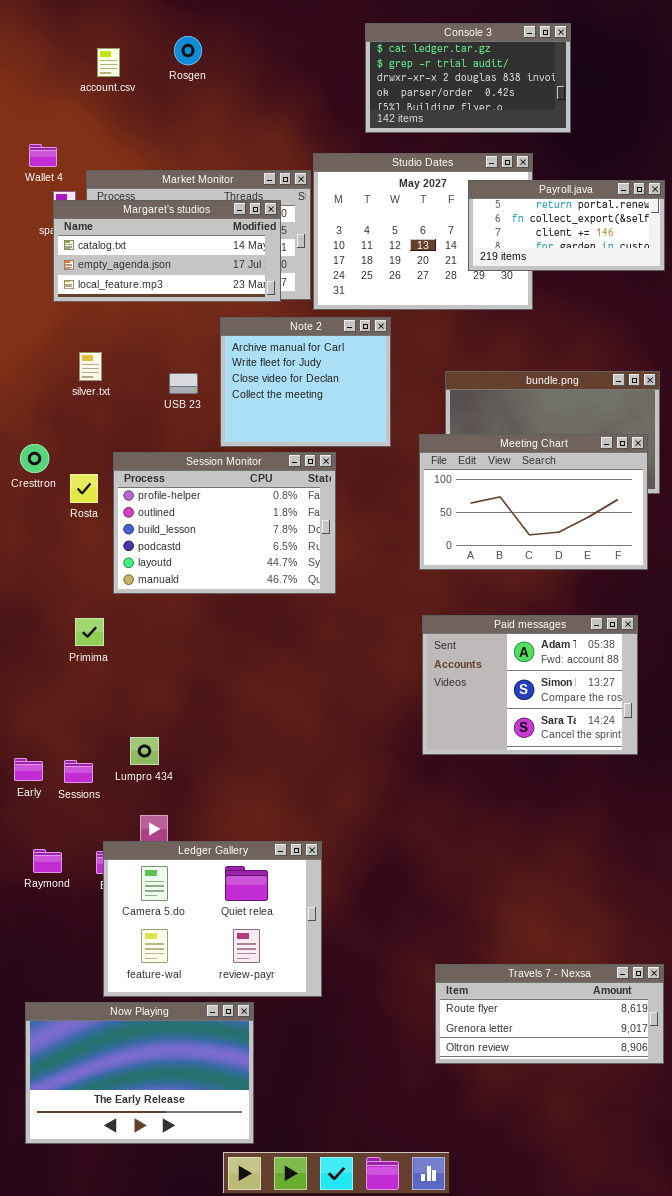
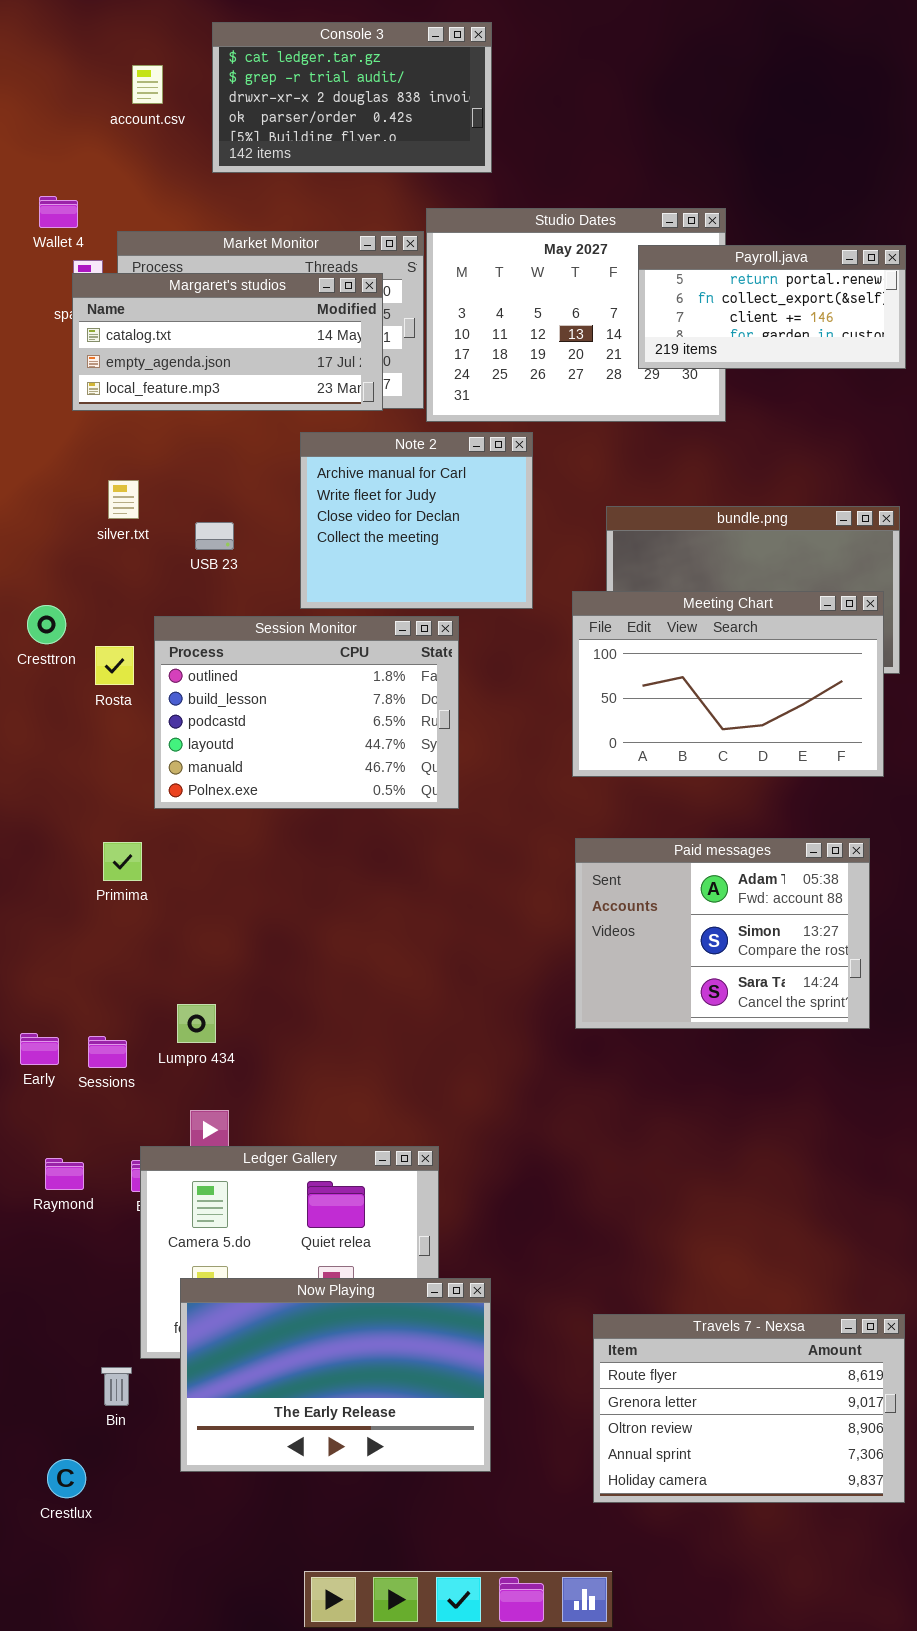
Console 3: [365,23,571,133] -> [212,22,492,173], moved
USB 23: [169,373,198,394] -> [195,522,234,550], moved
Session Monitor: [113,452,336,594] -> [154,616,459,809], scrolled down 1 row
Travels 7 - Nexsa: [435,964,664,1064] -> [593,1314,905,1503], resized
Now Playing: [25,1002,254,1144] -> [180,1278,491,1472], moved

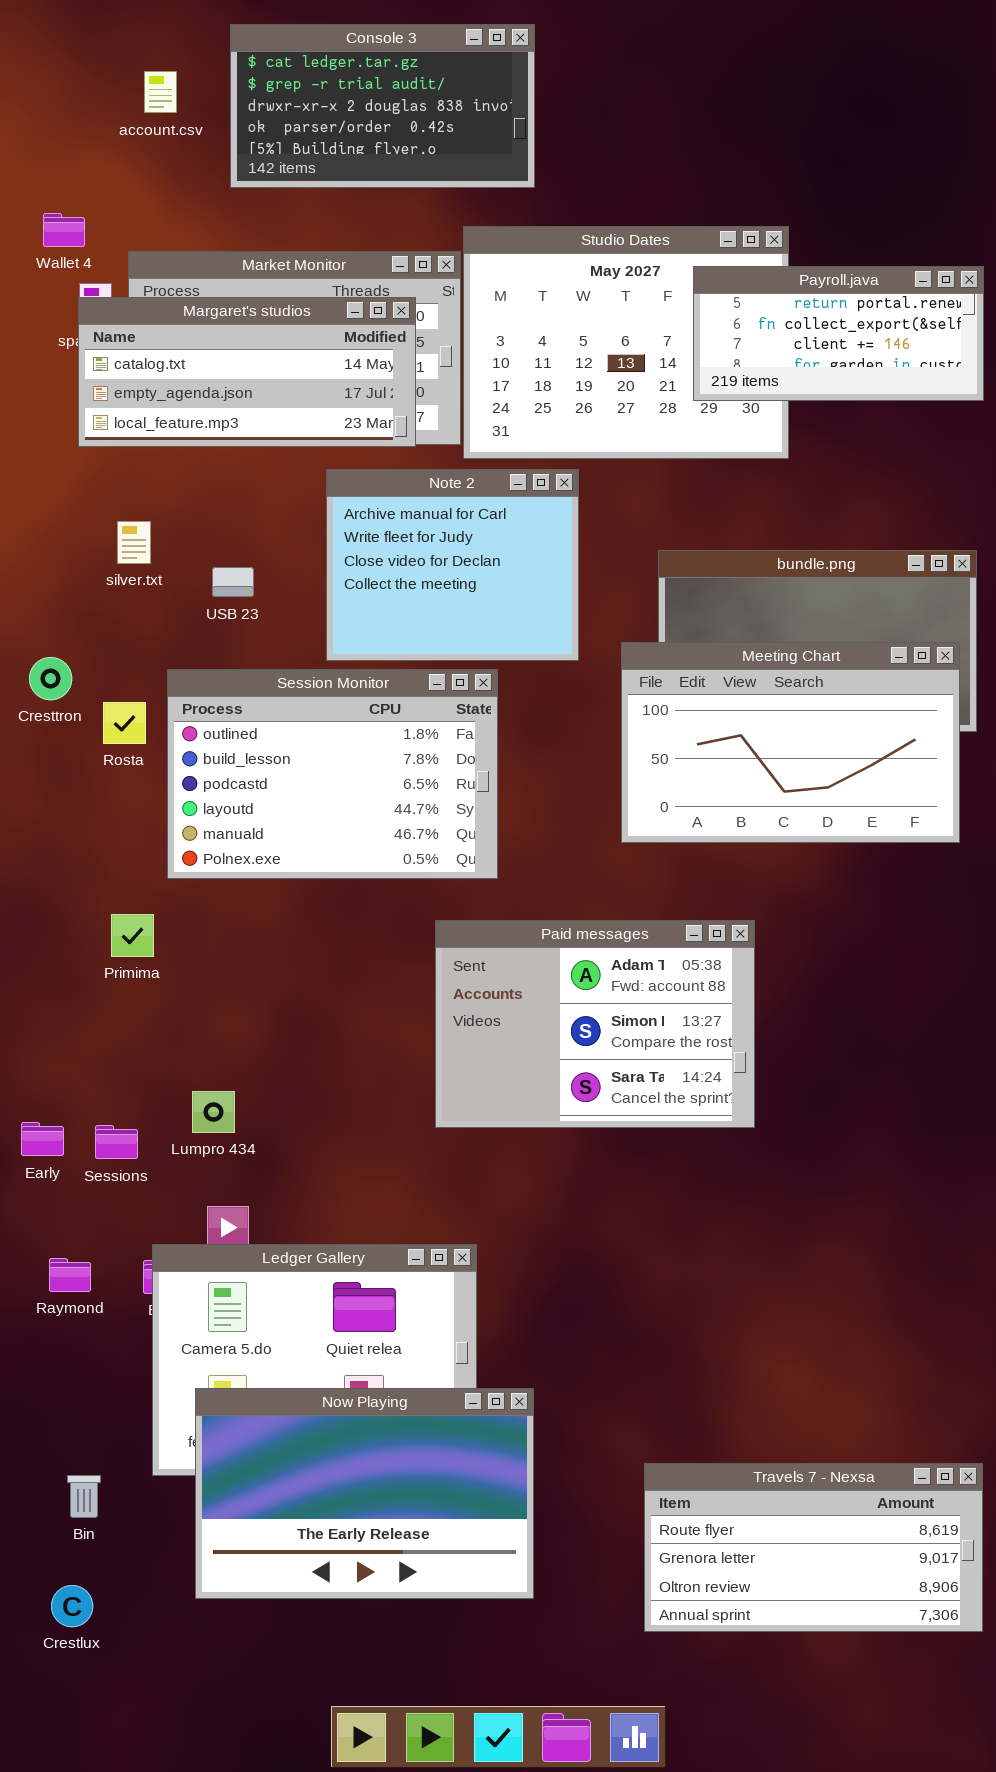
Paid messages: [575,838,870,1029] -> [435,920,755,1128], moved
Travels 7 - Nexsa: [593,1314,905,1503] -> [644,1463,983,1632], resized
Bin: [101,1367,132,1406] -> [67,1475,101,1518], moved

